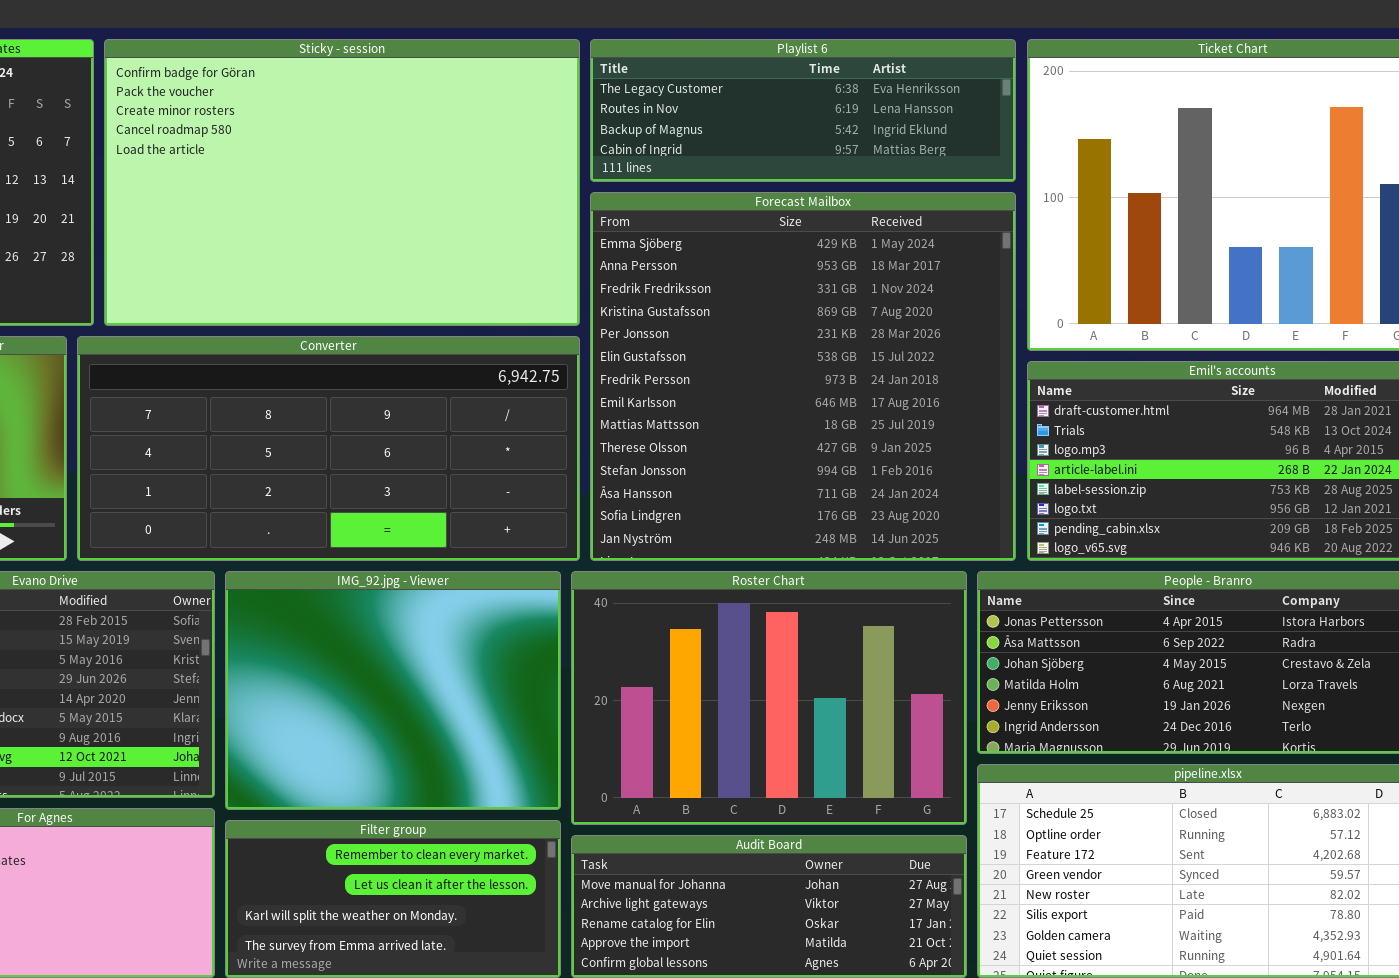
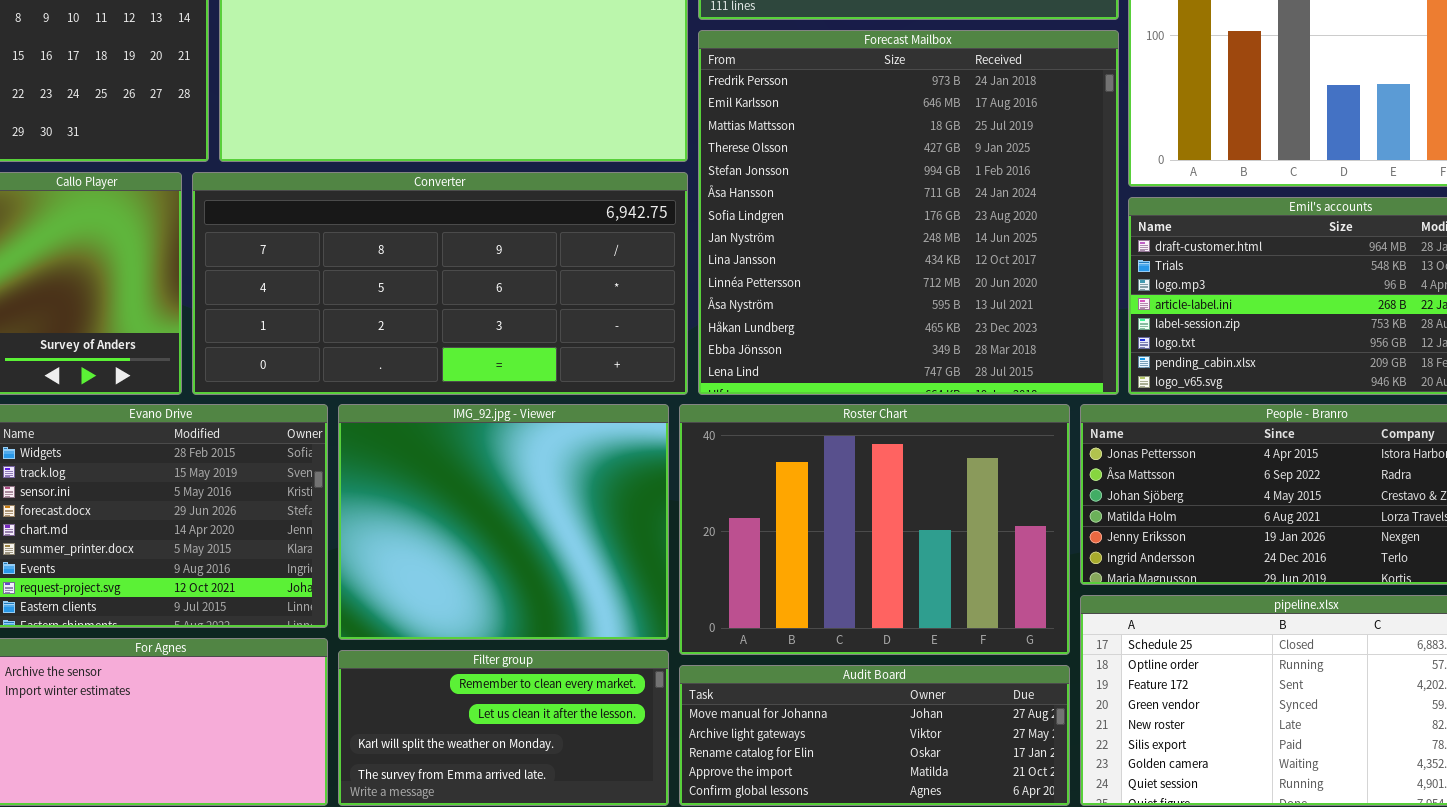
Forecast Mailbox: [590,192,1016,561] -> [698,30,1119,395], scrolled down 6 rows

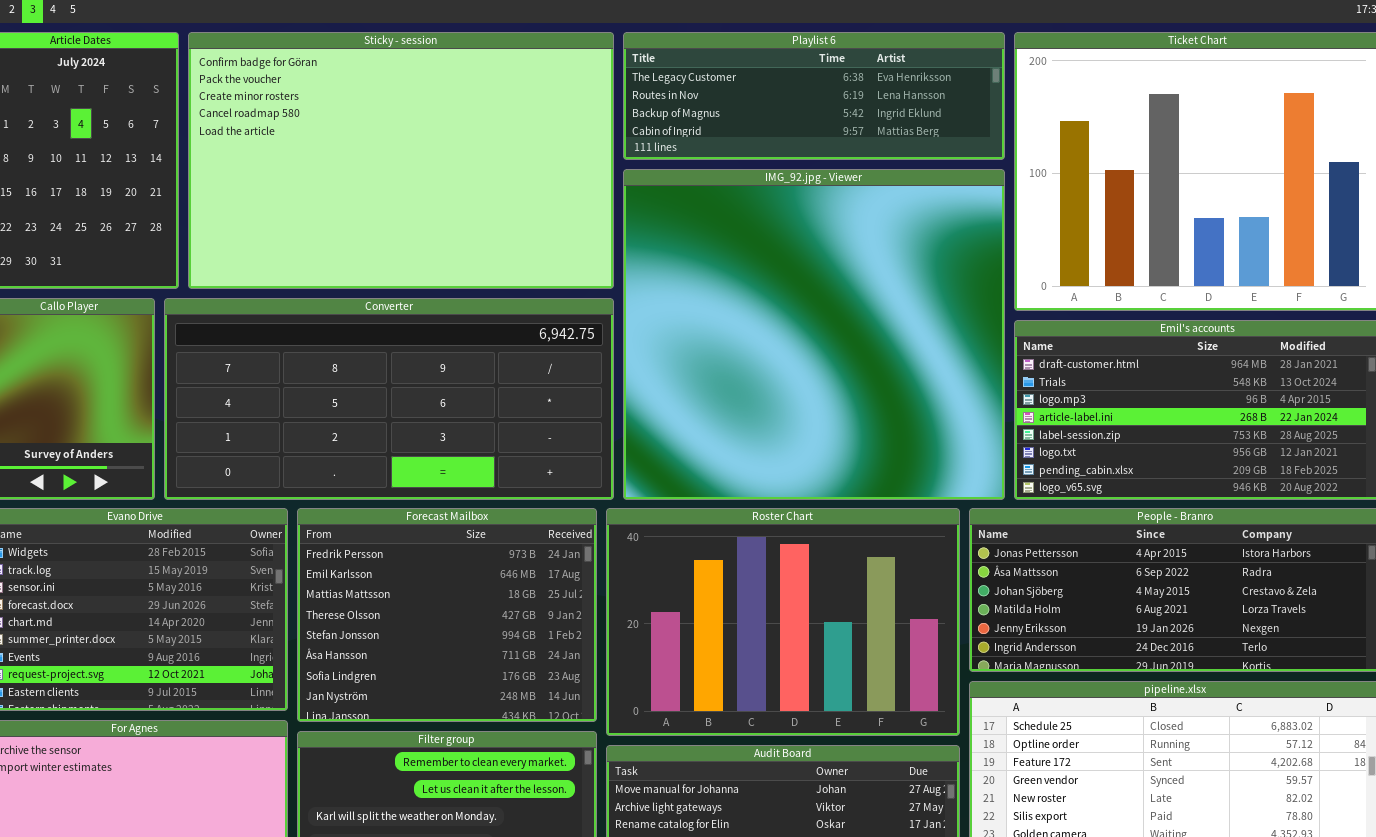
Forecast Mailbox: [698,30,1119,395] -> [297,508,597,722], moved, resized
IMG_92.jpg - Viewer: [338,404,669,640] -> [623,169,1005,500], moved, resized

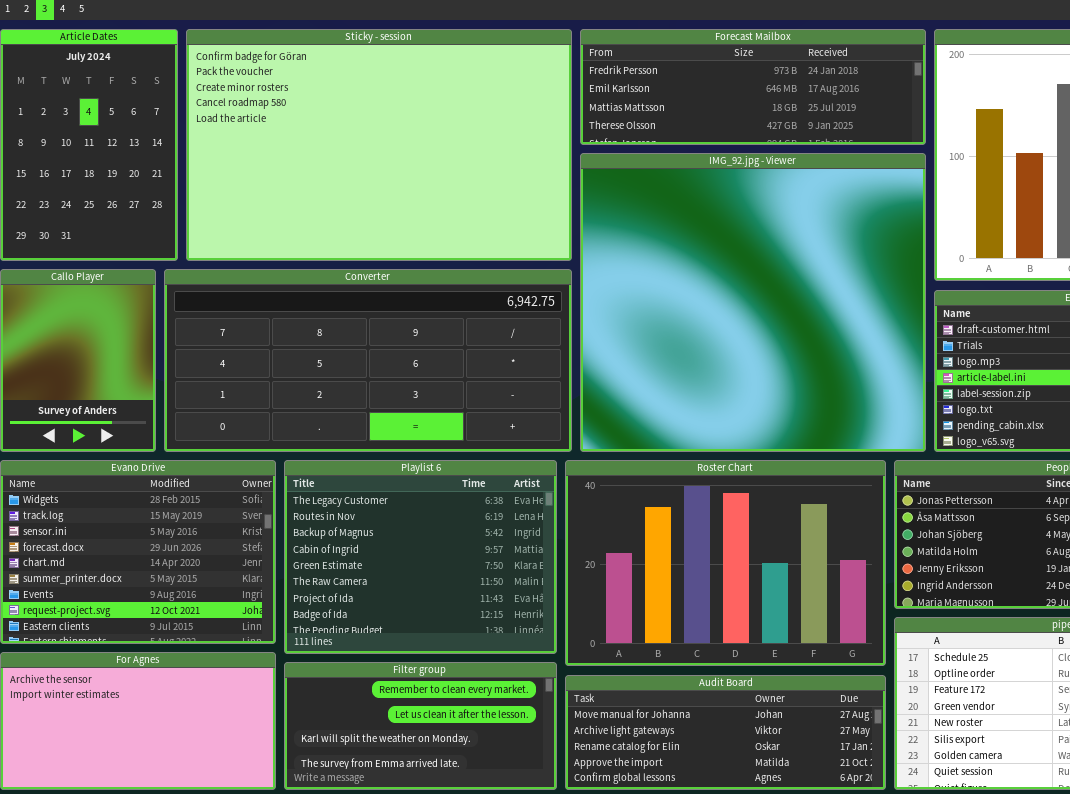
Playlist 6: [623,32,1005,160] -> [284,460,557,654], moved, resized
Forecast Mailbox: [297,508,597,722] -> [580,29,926,145], moved, resized

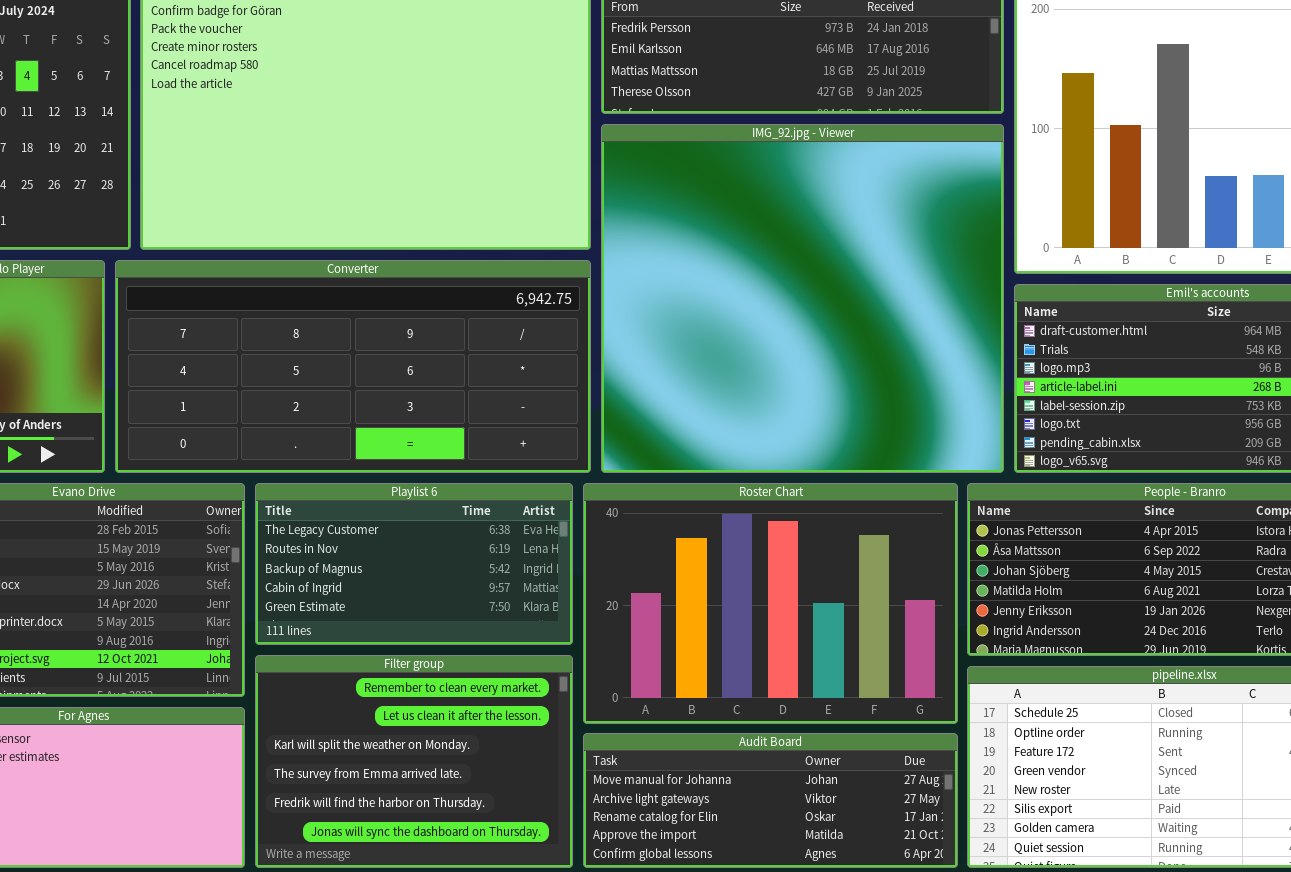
Playlist 6: [284,460,557,654] -> [255,483,573,645], resized
Filter group: [284,662,557,790] -> [255,655,573,868], resized

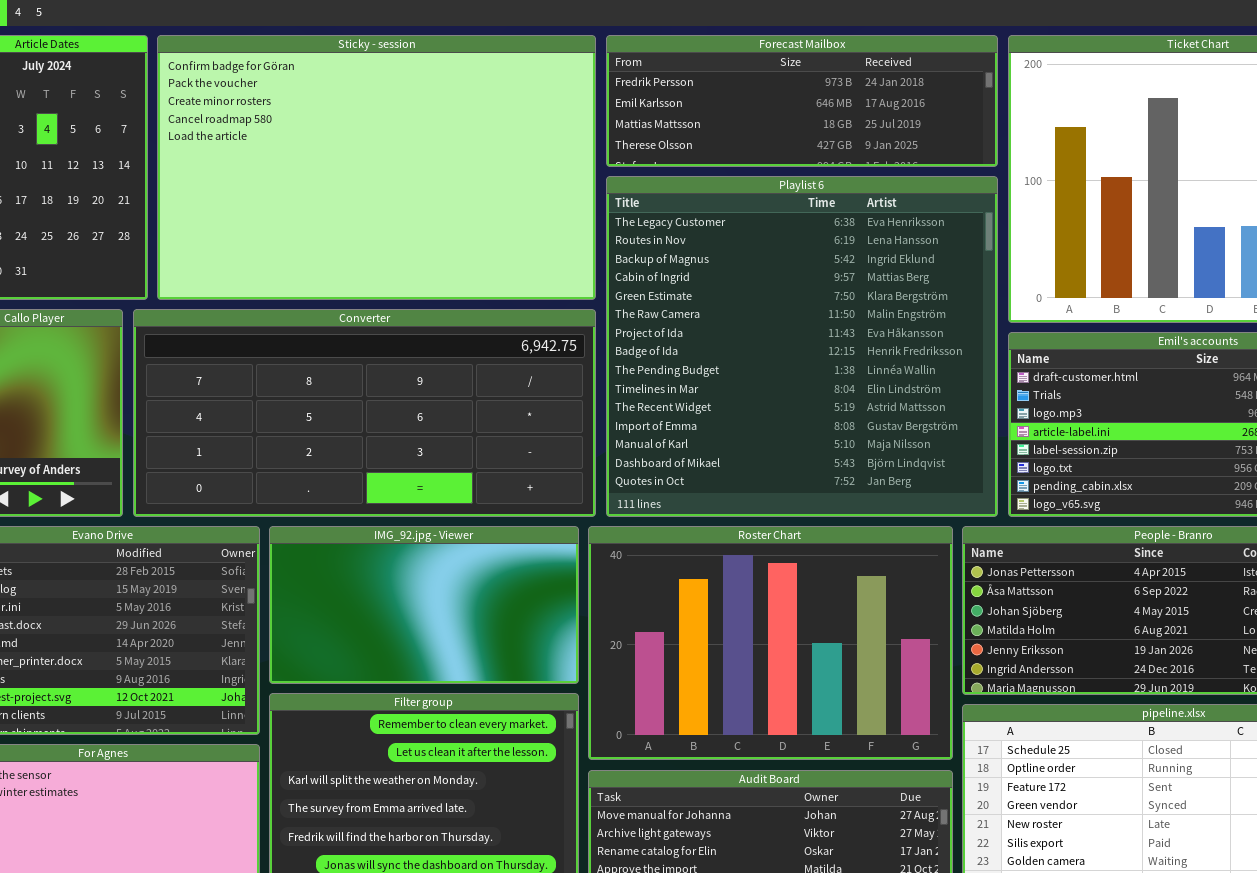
IMG_92.jpg - Viewer: [601,124,1004,473] -> [269,526,579,684], moved, resized
Playlist 6: [255,483,573,645] -> [606,176,998,517], moved, resized

